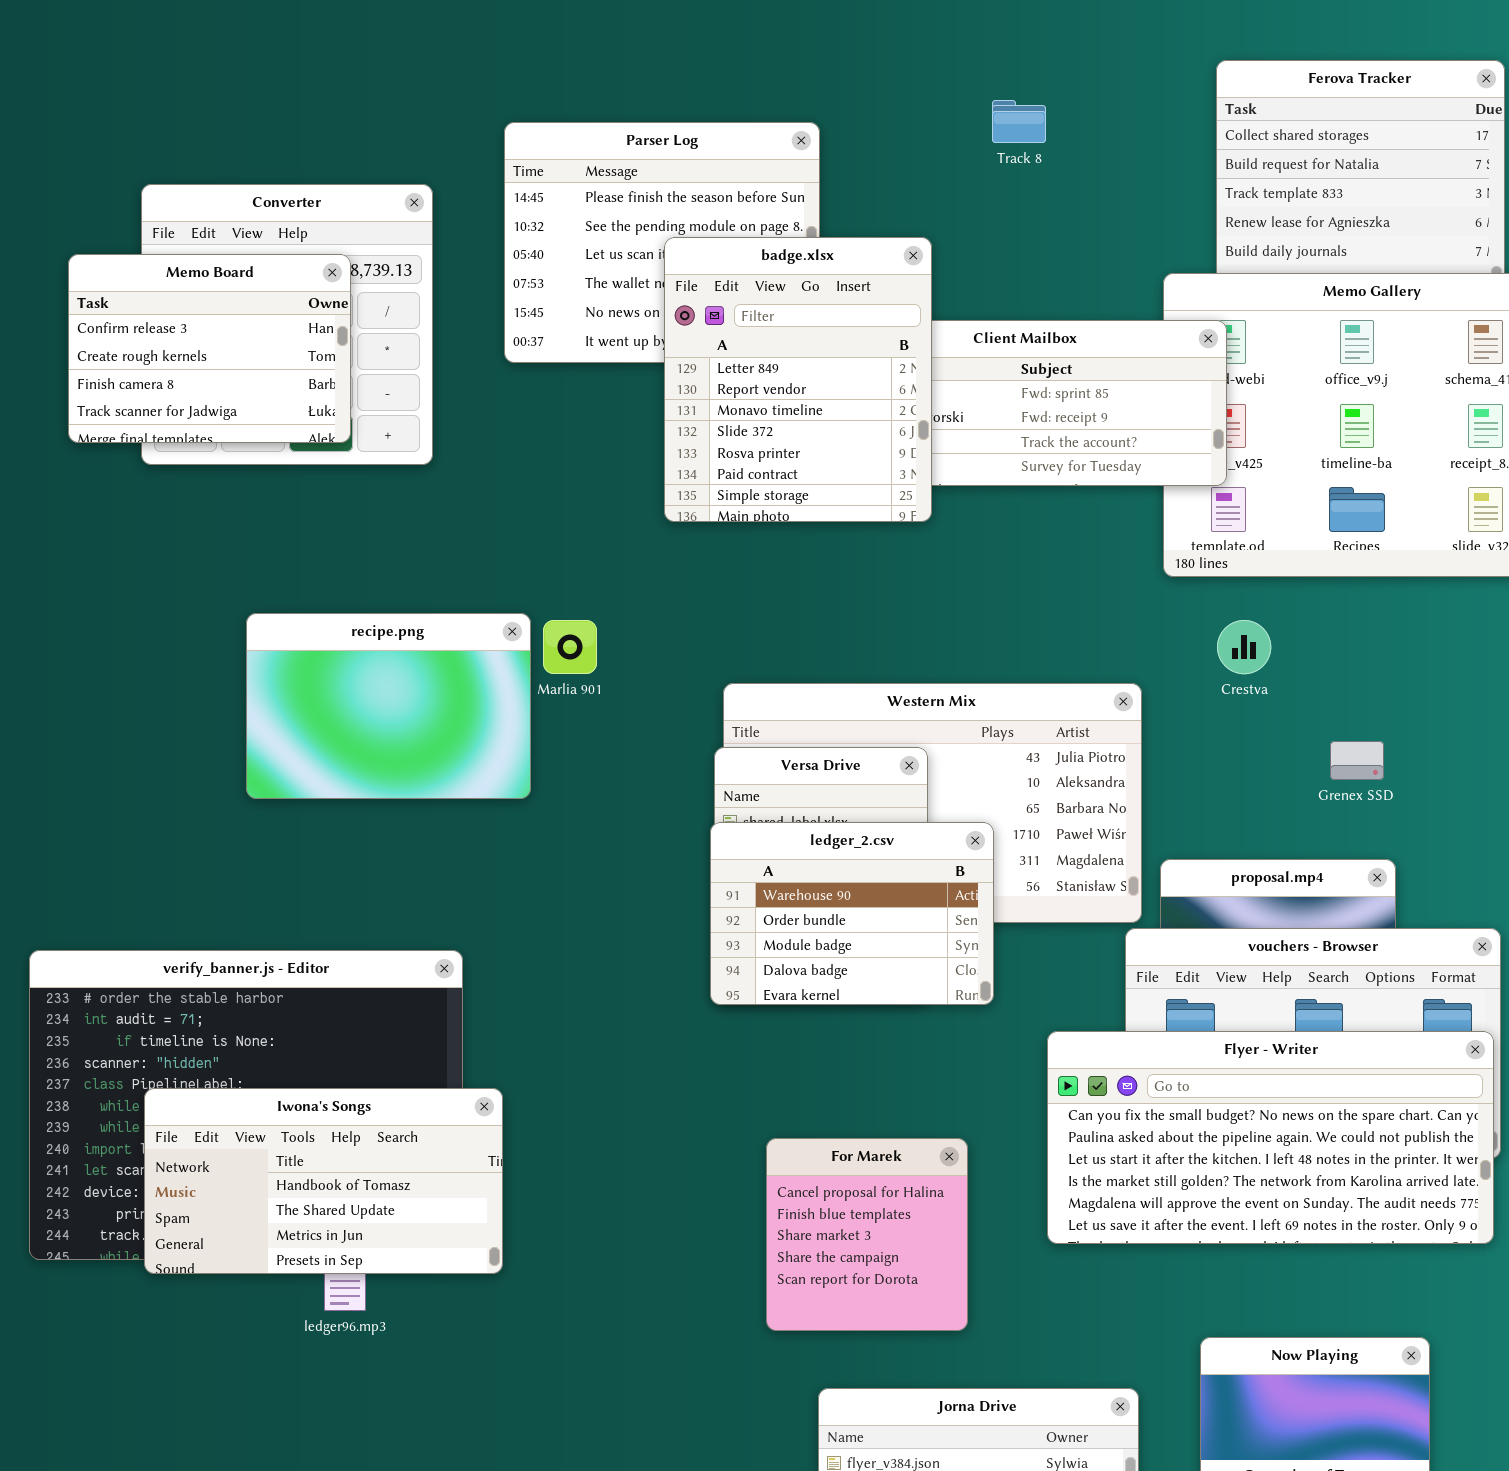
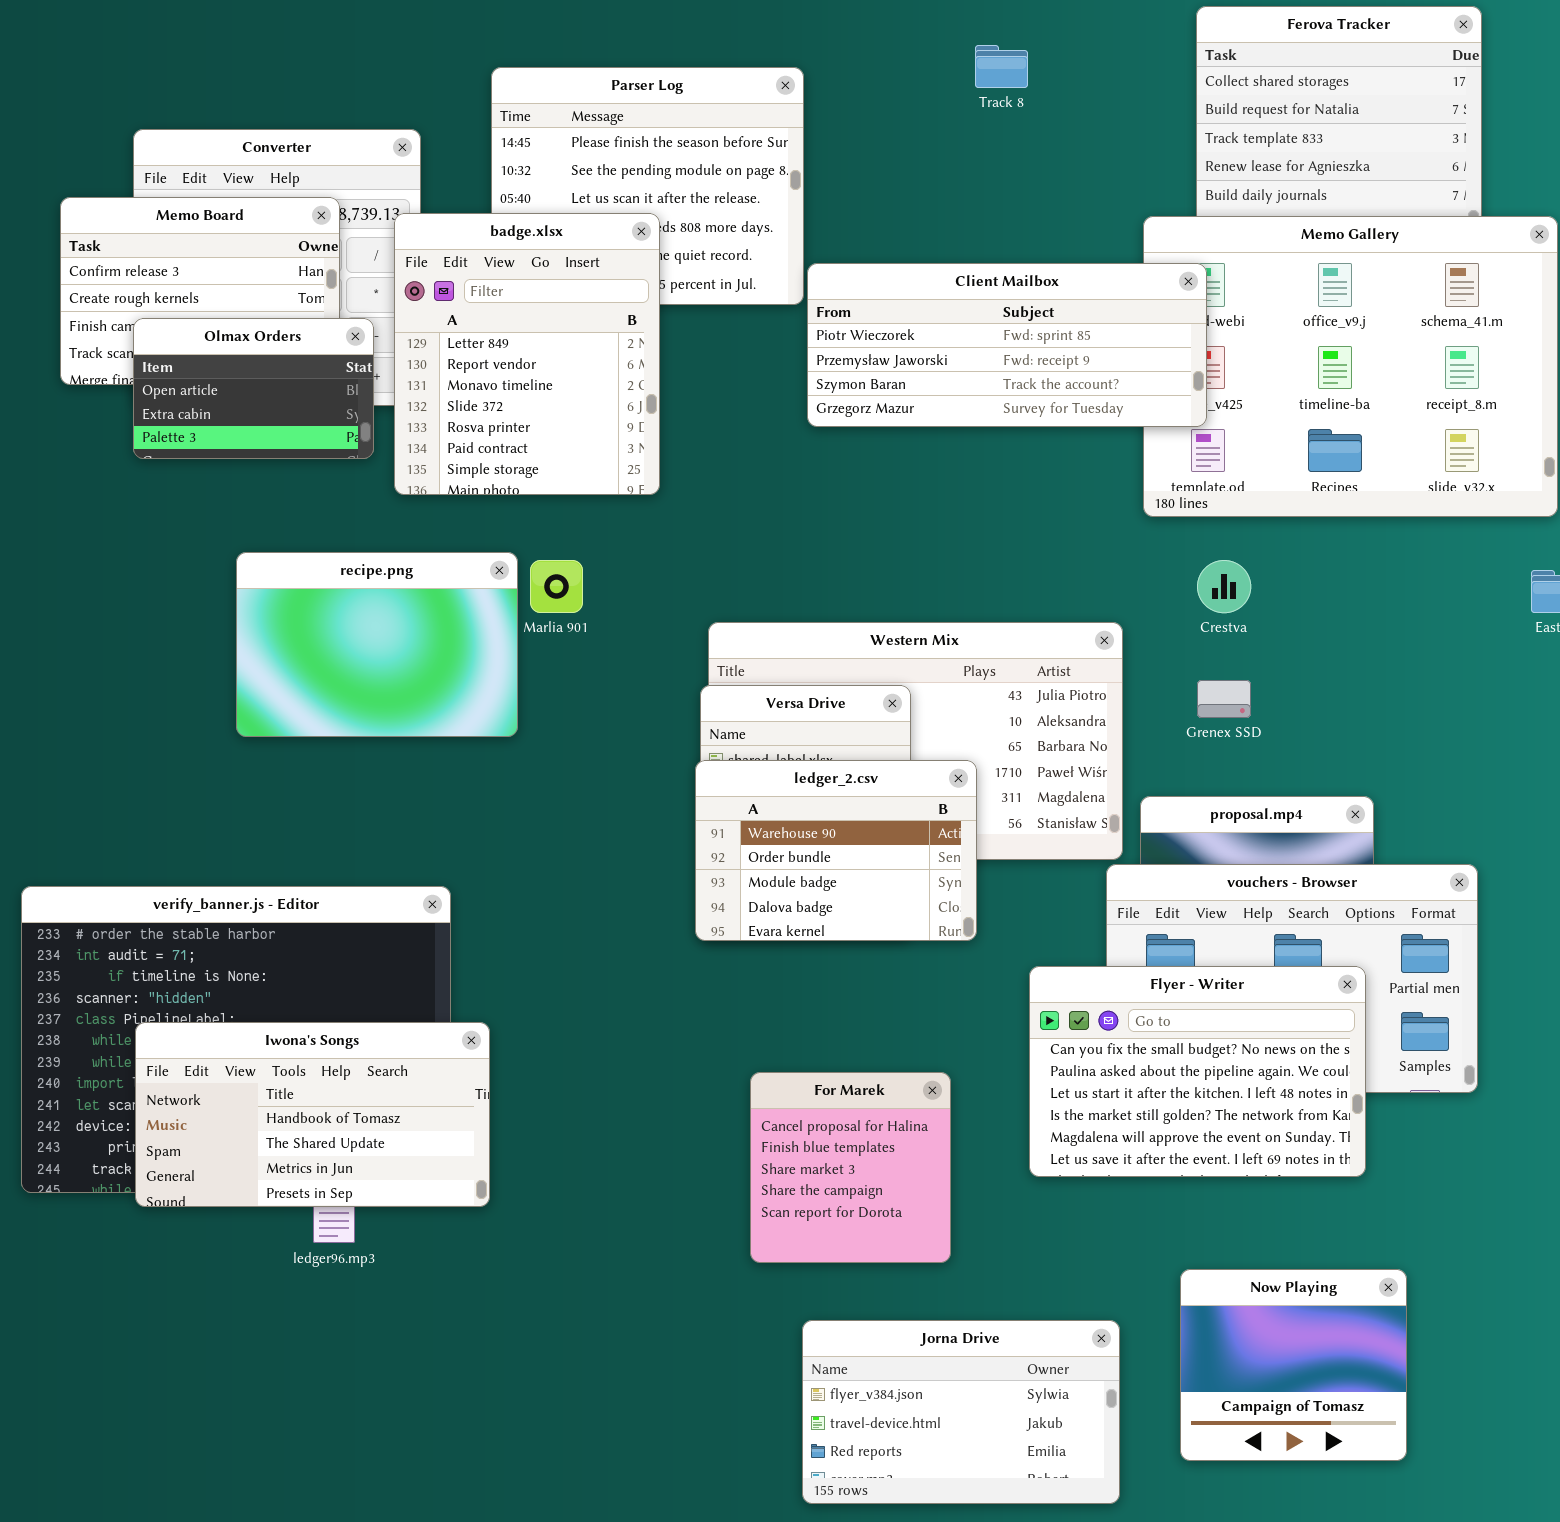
badge.xlsx: [664,237,932,522] -> [394,213,660,495], moved
Olmax Orders: none -> [133,318,374,459], opened
Grenex SSD: [1330,741,1384,780] -> [1197,680,1251,718], moved
Flyer - Writer: [1047,1031,1494,1244] -> [1029,966,1366,1177], resized

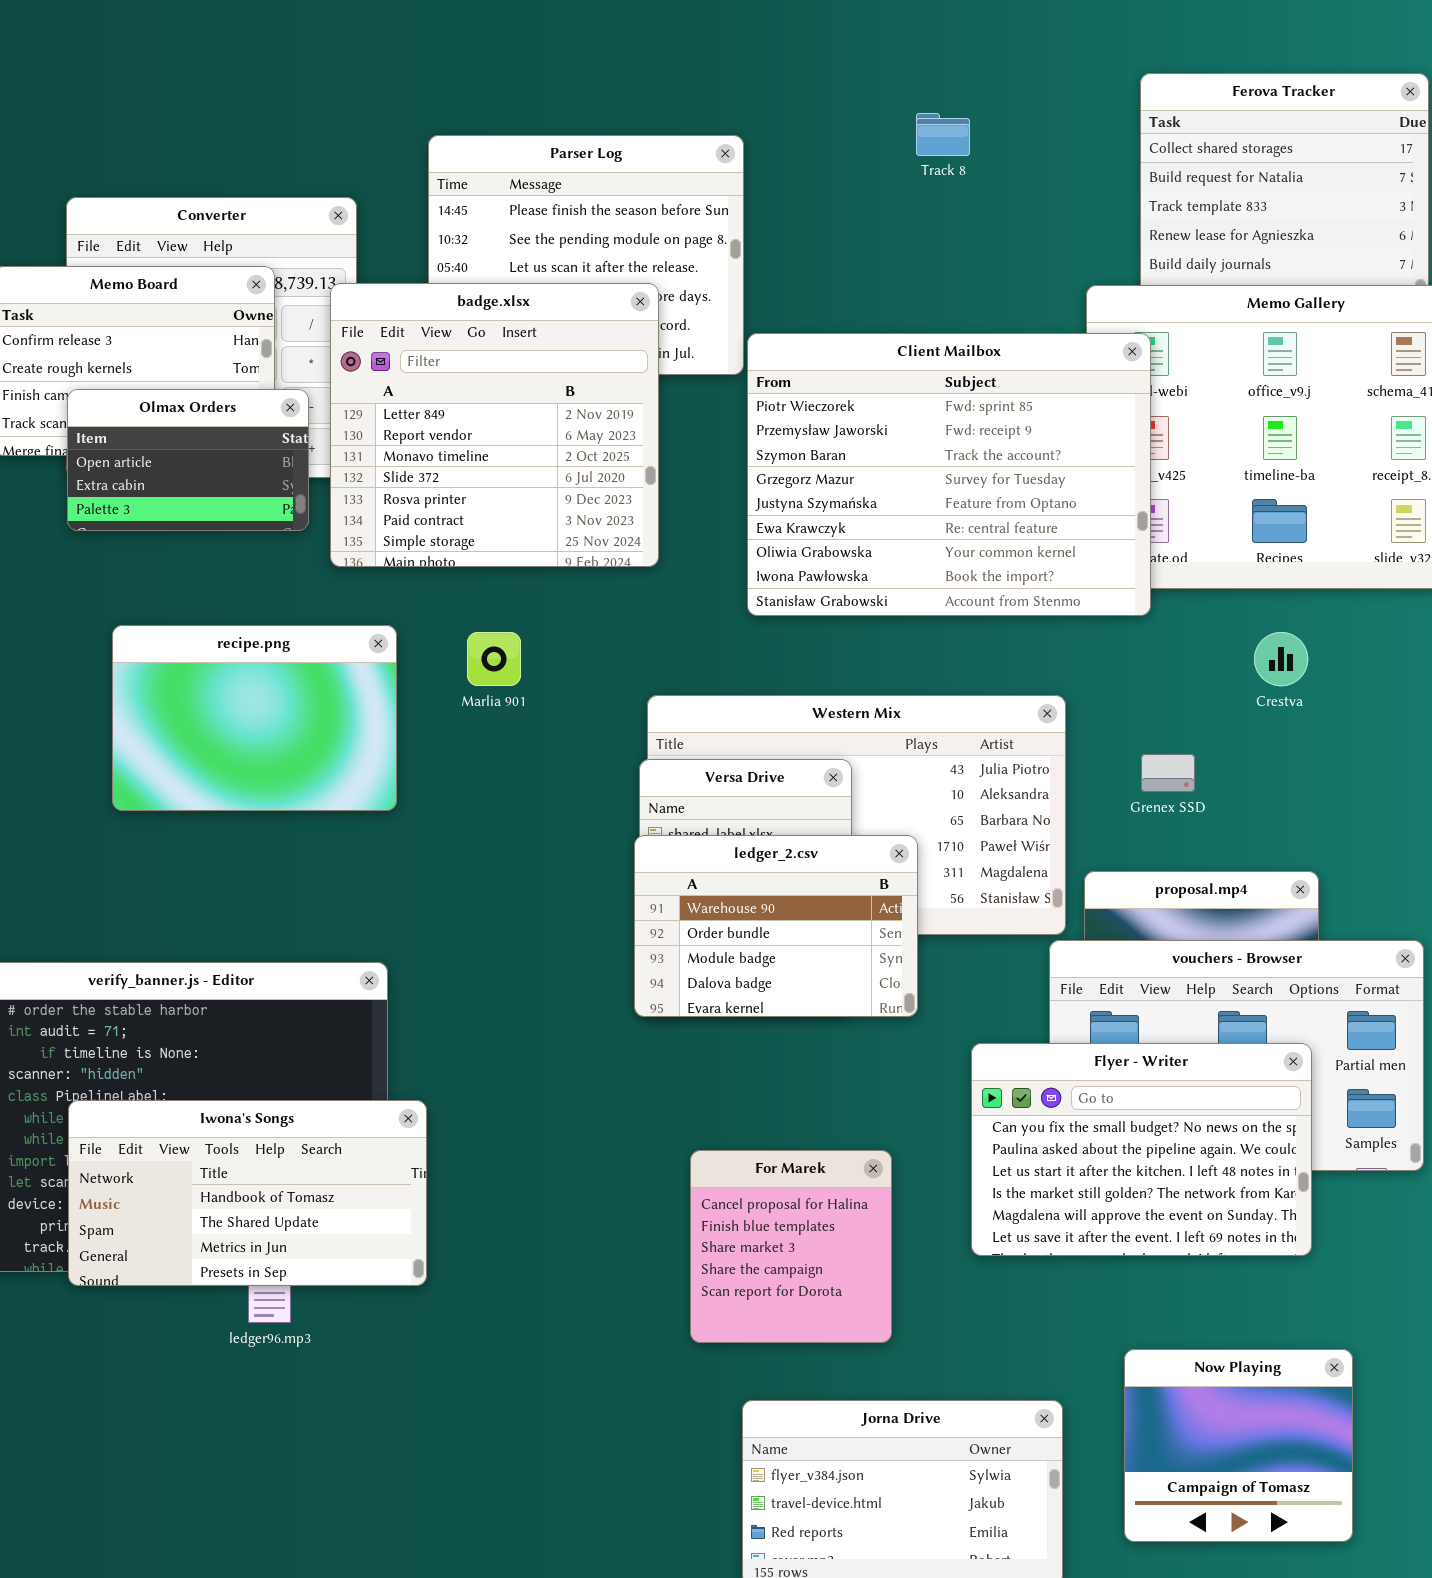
badge.xlsx: [394,213,660,495] -> [330,283,659,567], resized
Client Mailbox: [807,263,1207,427] -> [747,333,1151,616], resized
recipe.png: [236,552,518,737] -> [112,625,397,811], moved
Crestva: [1197,560,1251,613] -> [1254,632,1308,686], moved

